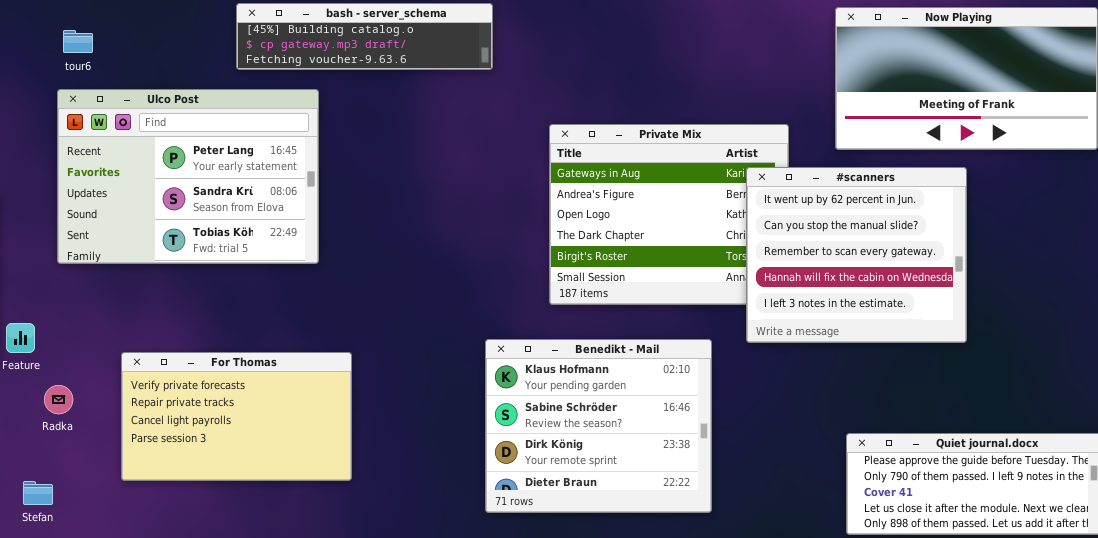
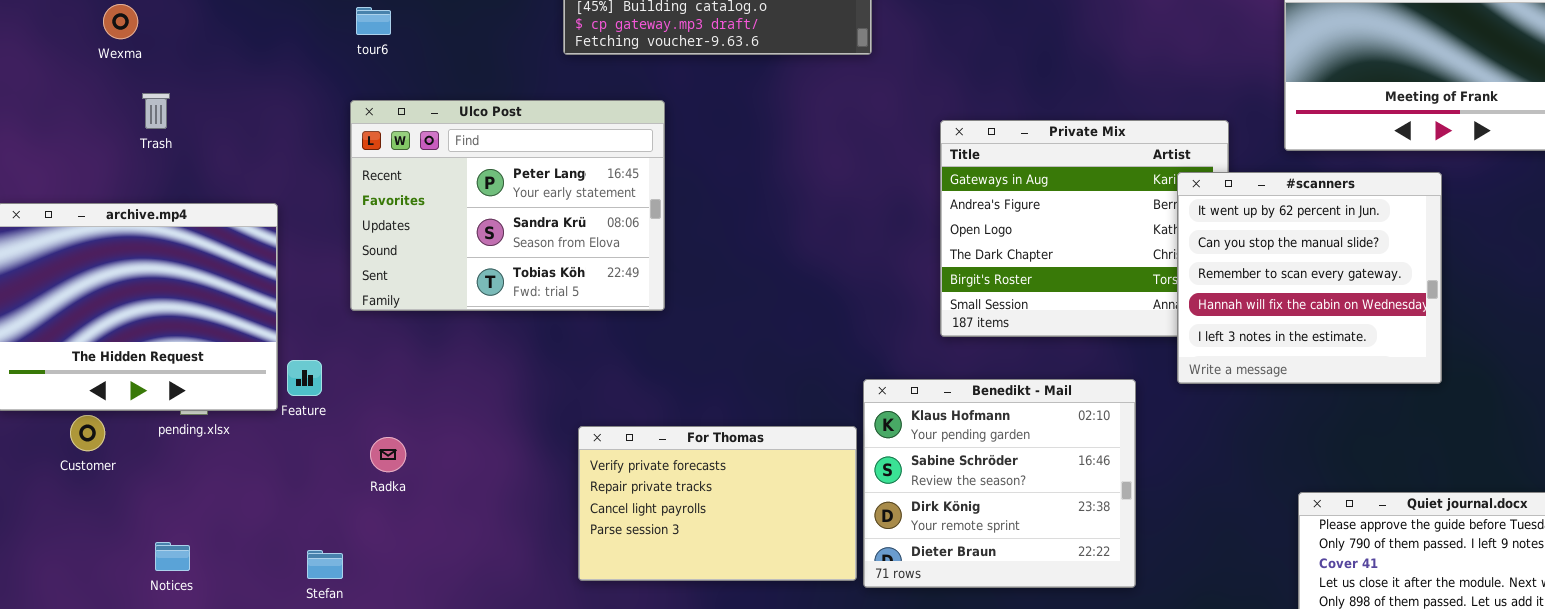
Ulco Post: [57,89,319,264] -> [350,100,665,311], moved
For Thomas: [121,352,352,481] -> [578,426,857,581], moved
Radka: [44,385,73,414] -> [370,437,406,472], moved

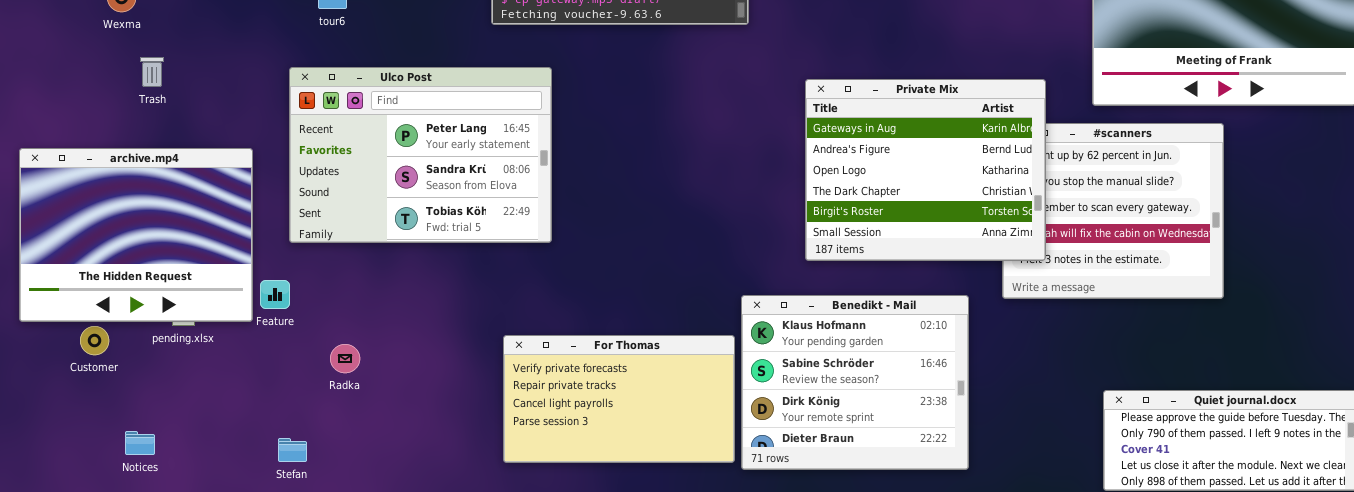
Ulco Post: [350,100,665,311] -> [289,67,552,243], moved
Private Mix: [940,120,1229,337] -> [805,79,1046,261], raised
Notices: [155,542,190,571] -> [125,431,155,455], moved

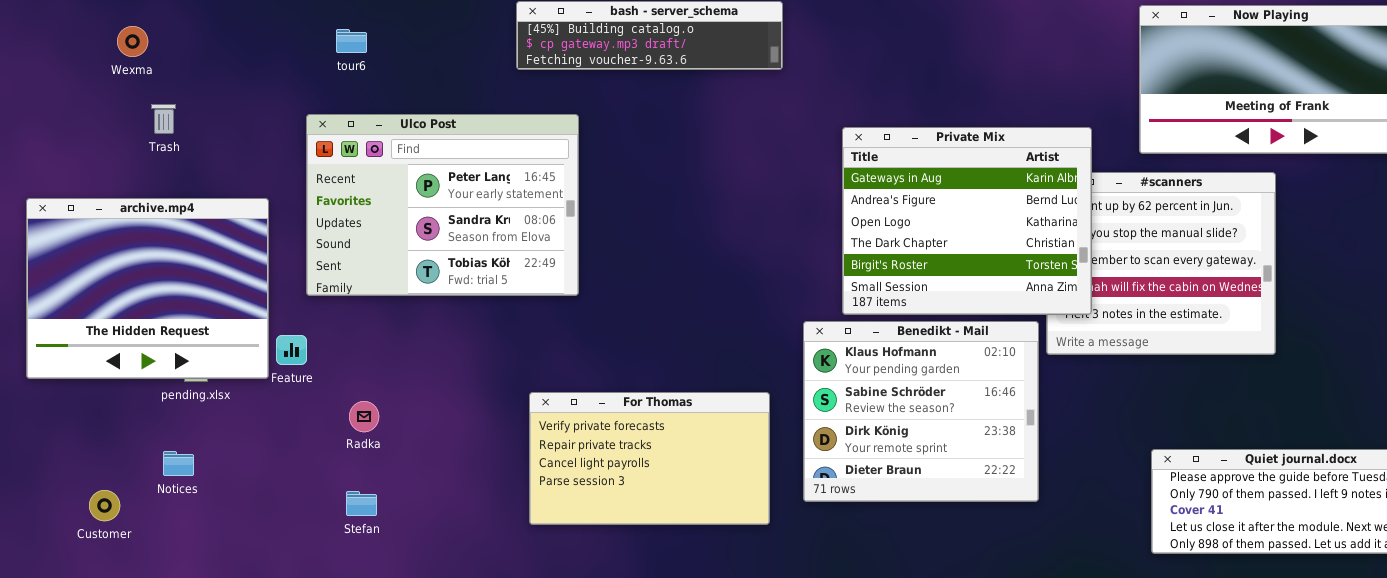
Benedikt - Mail: [741,295,969,470] -> [803,321,1039,502], moved
Customer: [80,326,109,355] -> [89,490,120,521], moved
Notices: [125,431,155,455] -> [163,451,194,476], moved
Stefan: [278,438,307,462] -> [346,491,377,516], moved

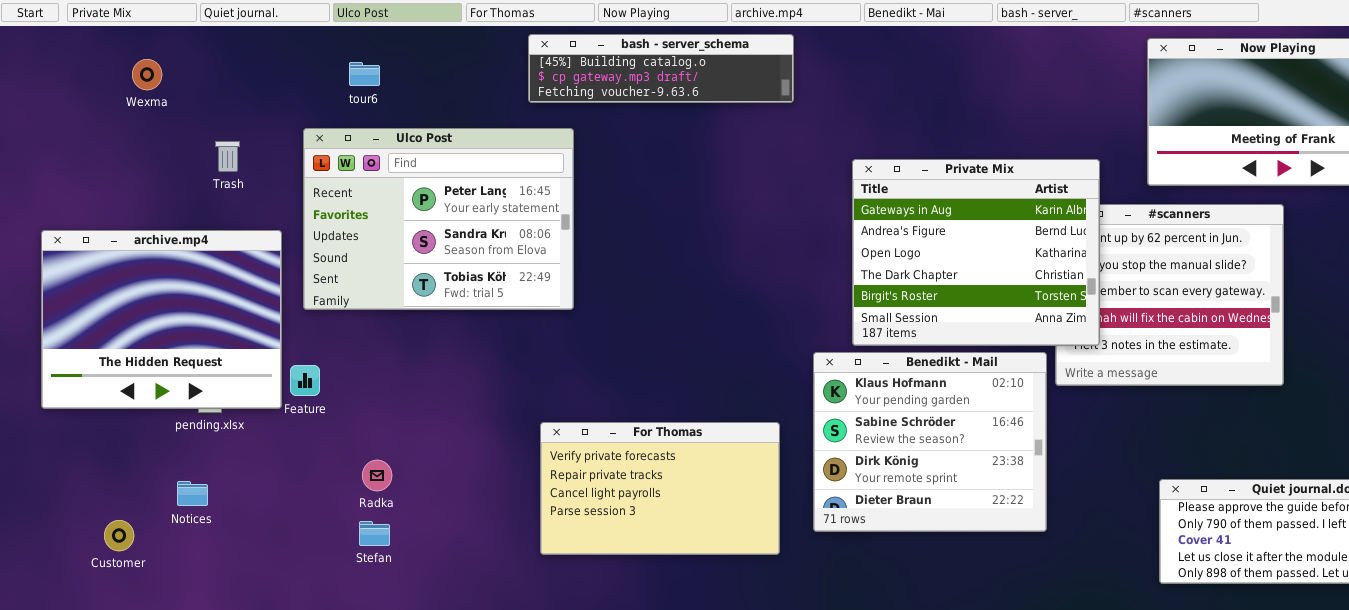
Trash: [151,104,176,134] -> [215,141,240,172], moved
Ulco Post: [306,114,579,296] -> [303,128,574,310], moved
Radka: [349,401,379,432] -> [362,460,392,491], moved

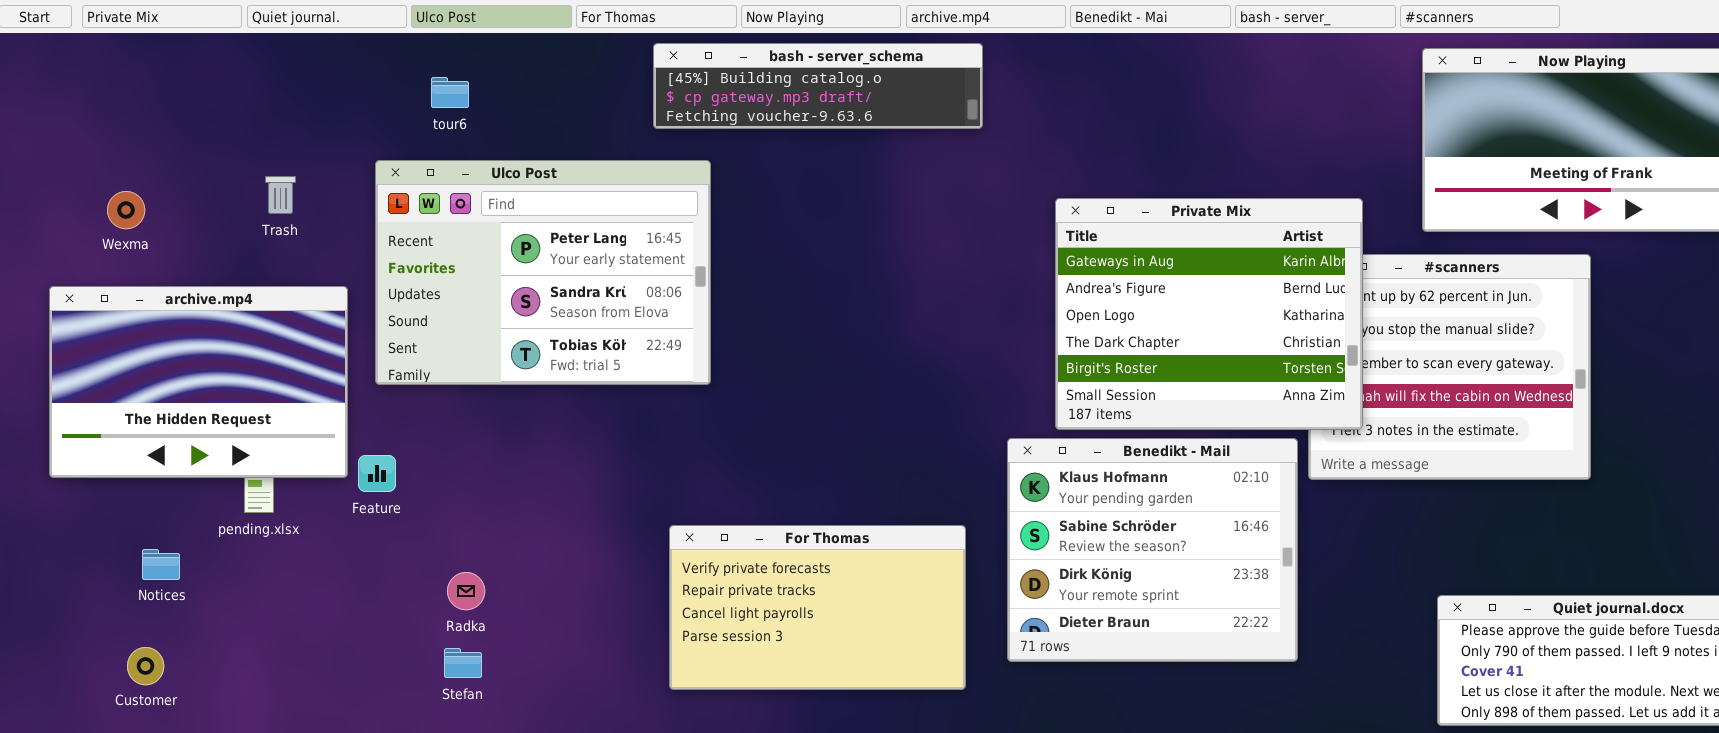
Wexma: [132,59,162,90] -> [107,191,145,229], moved
archive.mp4: [41,230,282,409] -> [49,286,348,478], resized
Notices: [177,481,208,506] -> [142,549,180,580], moved

